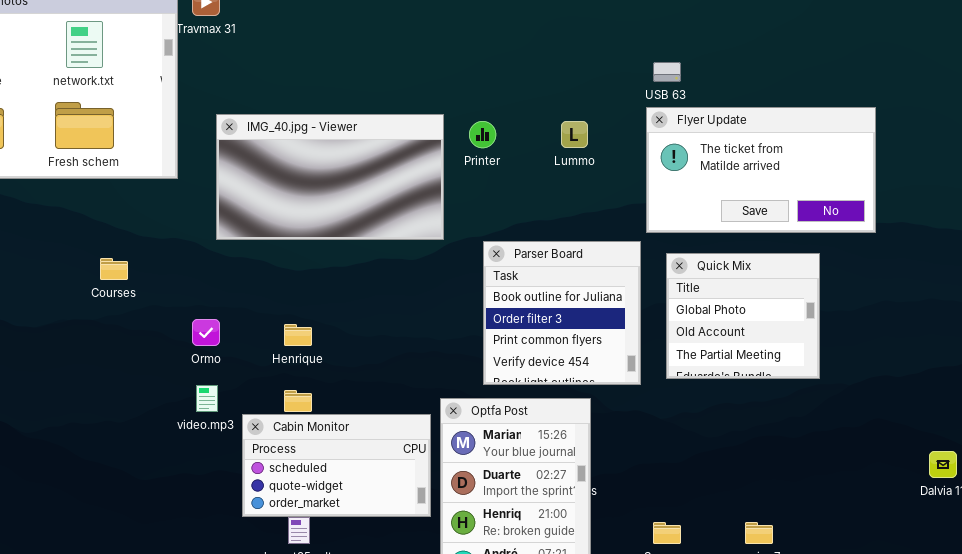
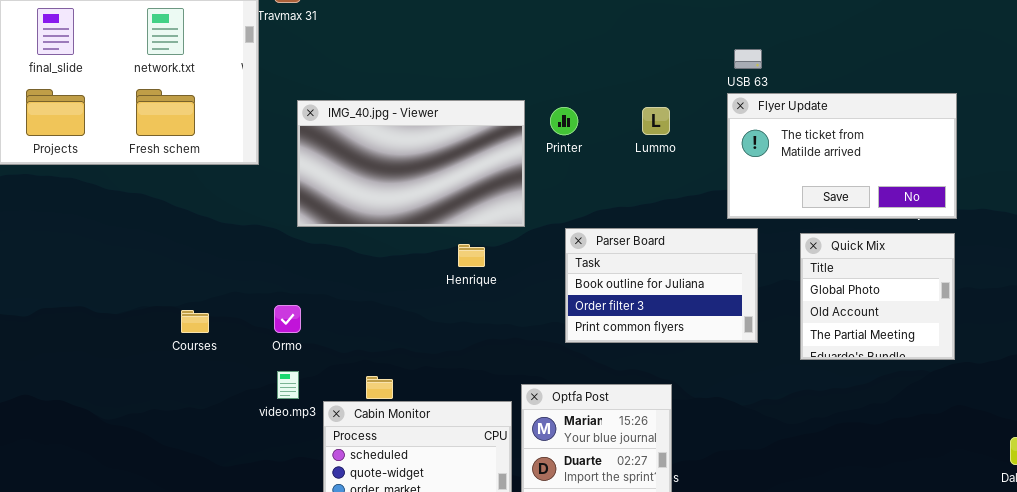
Parser Board: [483,241,641,385] -> [565,228,758,343], resized
Quick Mix: [666,253,820,379] -> [800,233,955,360], moved
Courses: [100,258,128,280] -> [181,310,209,333], moved
Henrique: [284,324,312,346] -> [458,244,485,267], moved

